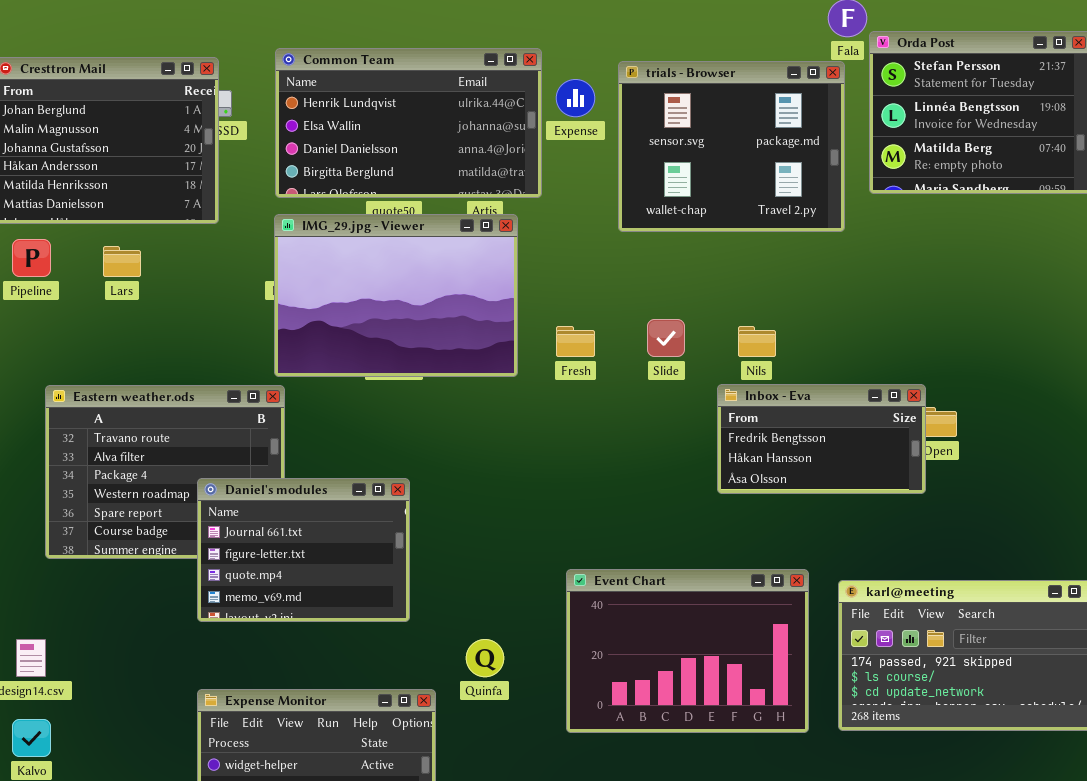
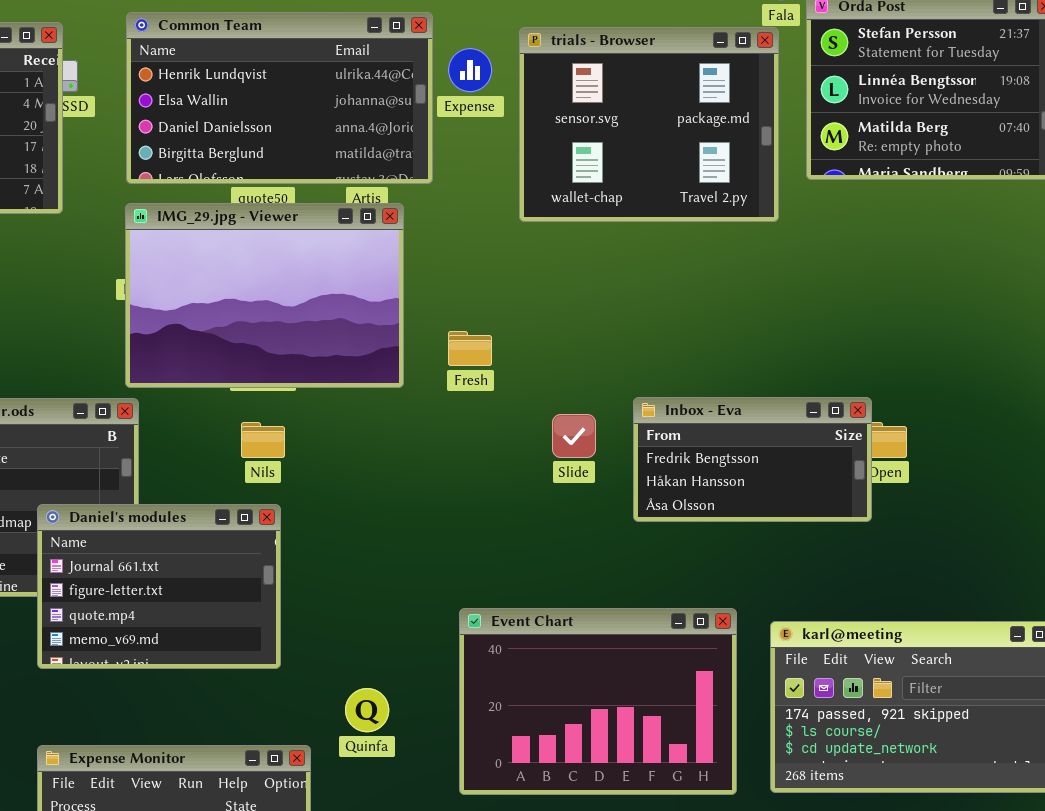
Slide: [647,319,685,357] -> [552,414,596,458], moved
Nils: [738,326,776,357] -> [241,422,285,458], moved

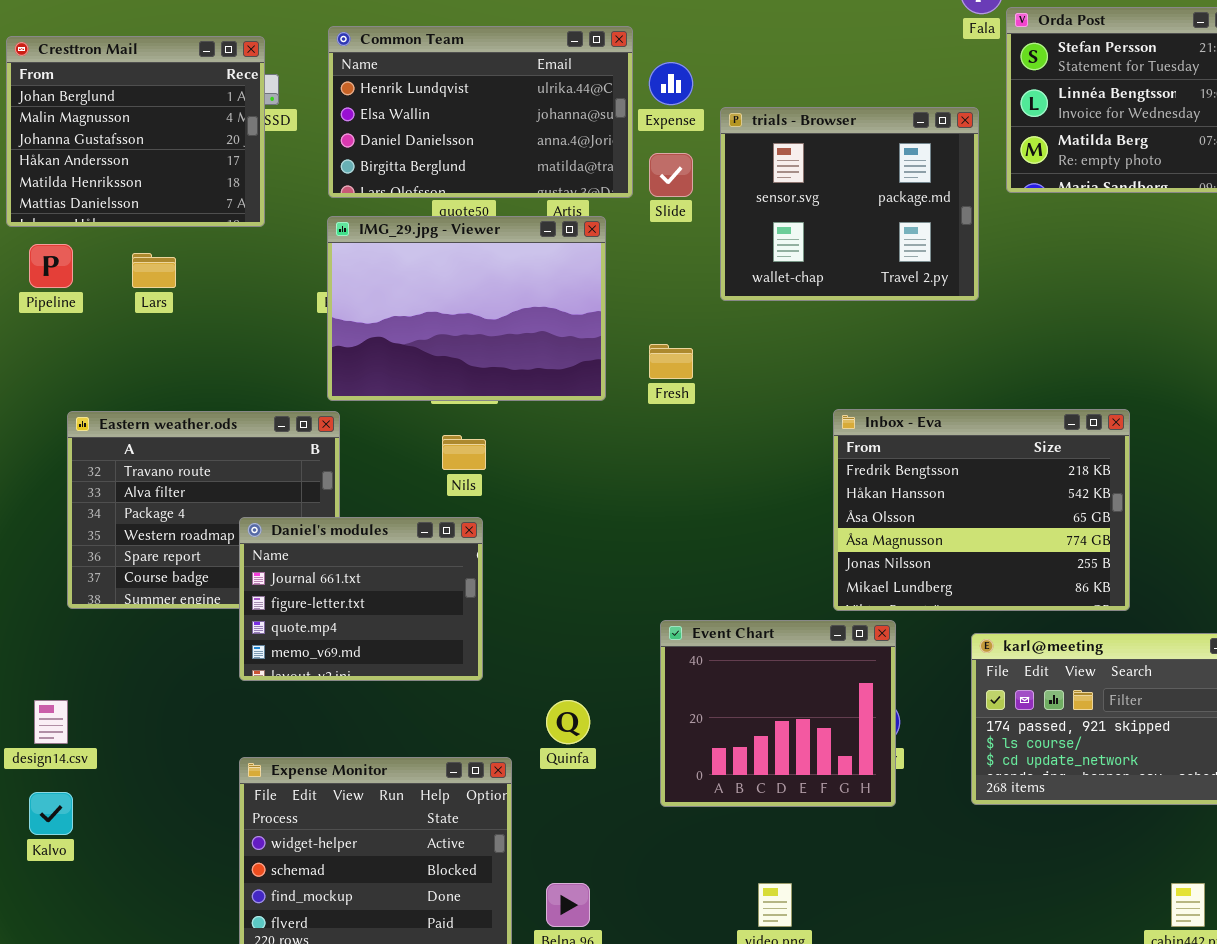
trials - Browser: [519,27,779,222] -> [720,107,979,301], moved
Inbox - Eva: [633,397,872,522] -> [833,409,1130,611], resized
Slide: [552,414,596,458] -> [649,153,693,197], moved
Event Chart: [459,608,737,795] -> [660,620,896,807], resized

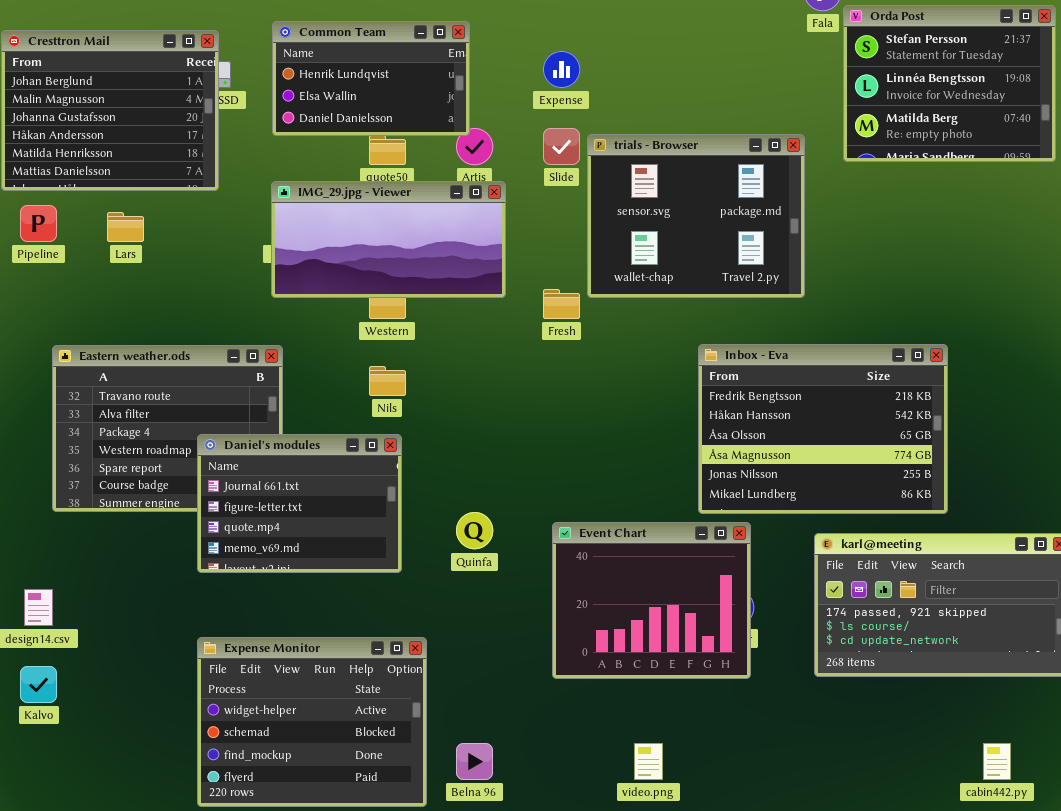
Common Team: [328,26,633,198] -> [272,21,470,136], resized
trials - Browser: [720,107,979,301] -> [587,134,805,298], moved
IMG_29.jpg - Viewer: [327,216,606,401] -> [271,181,506,298], resized
Quinfa: [546,700,590,744] -> [456,512,493,549], moved

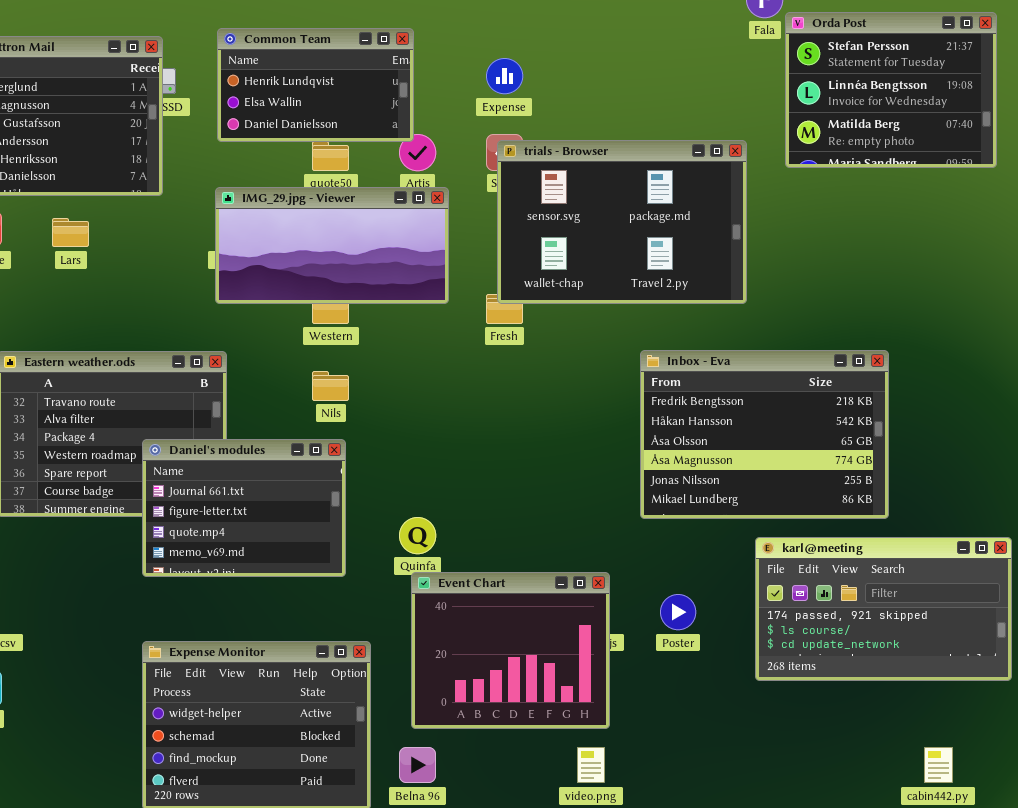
trials - Browser: [587,134,805,298] -> [497,140,747,304], resized
Event Chart: [552,522,751,679] -> [411,572,610,729], moved

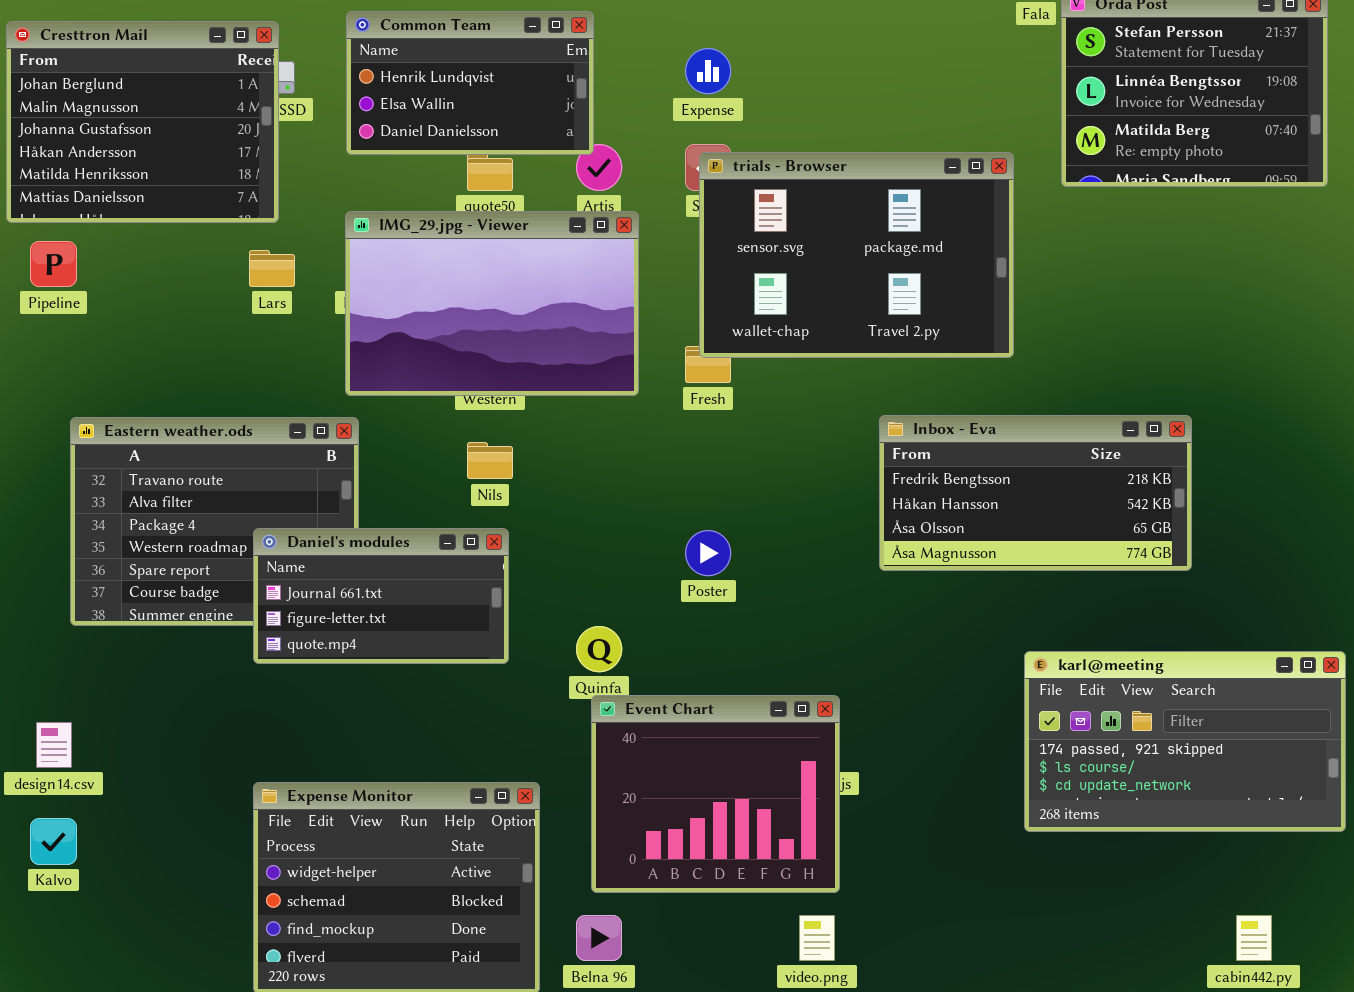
IMG_29.jpg - Viewer: [215,187,449,304] -> [345,211,639,396], resized
Lars: [52,218,89,247] -> [249,250,295,287], moved
Inbox - Eva: [640,350,889,519] -> [879,415,1192,571], resized
Daniel's modules: [142,439,346,577] -> [253,528,509,664], resized
Poster: [660,594,696,630] -> [685,530,731,576], moved

